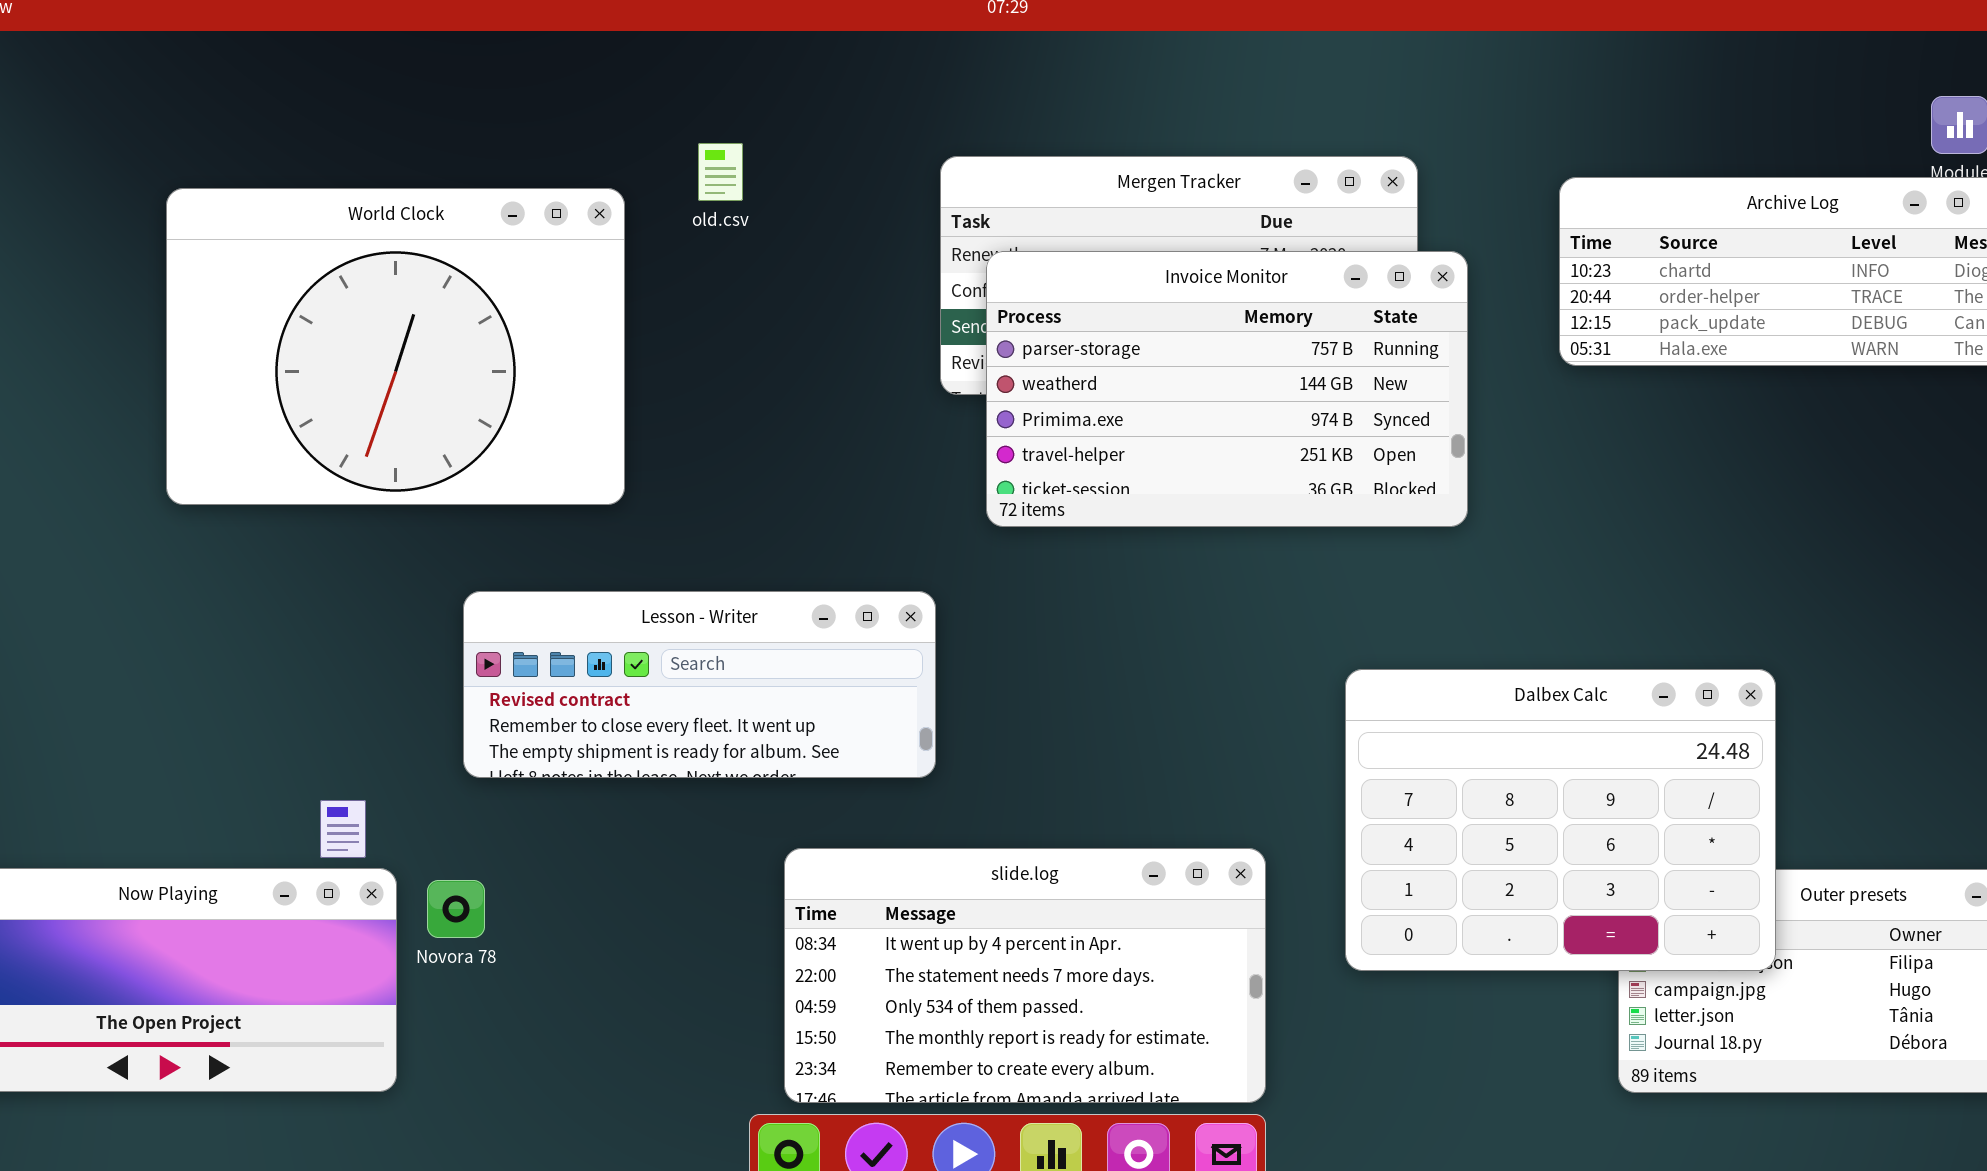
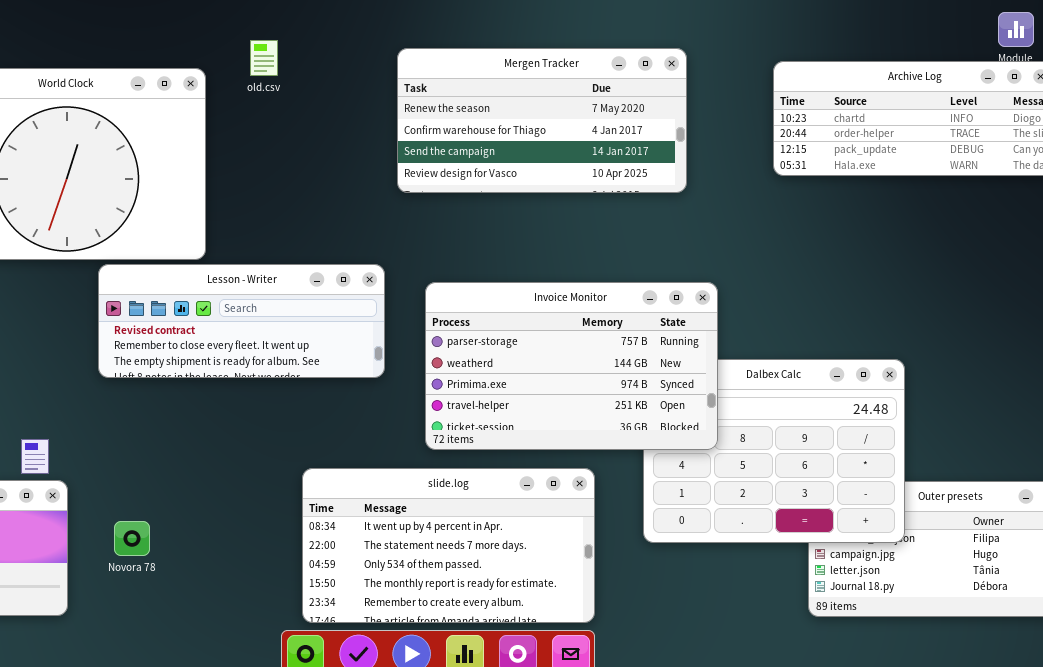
Invoice Monitor: [986,251,1468,527] -> [425,282,718,450], moved
Lesson - Writer: [463,591,936,778] -> [98,264,385,378], moved
Novora 78: [427,880,485,938] -> [114,521,150,556], moved

